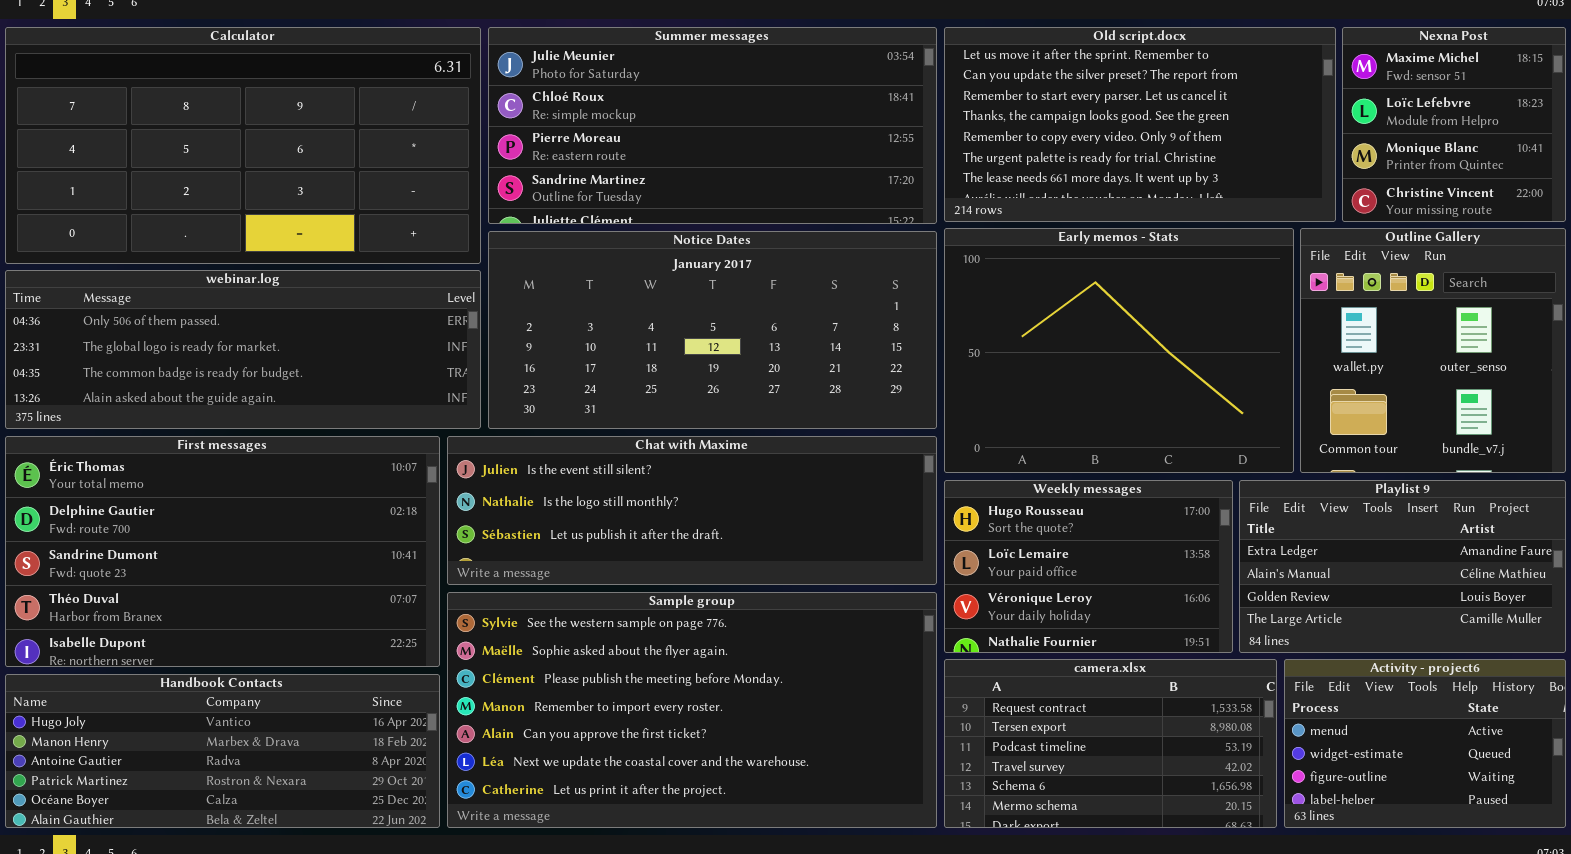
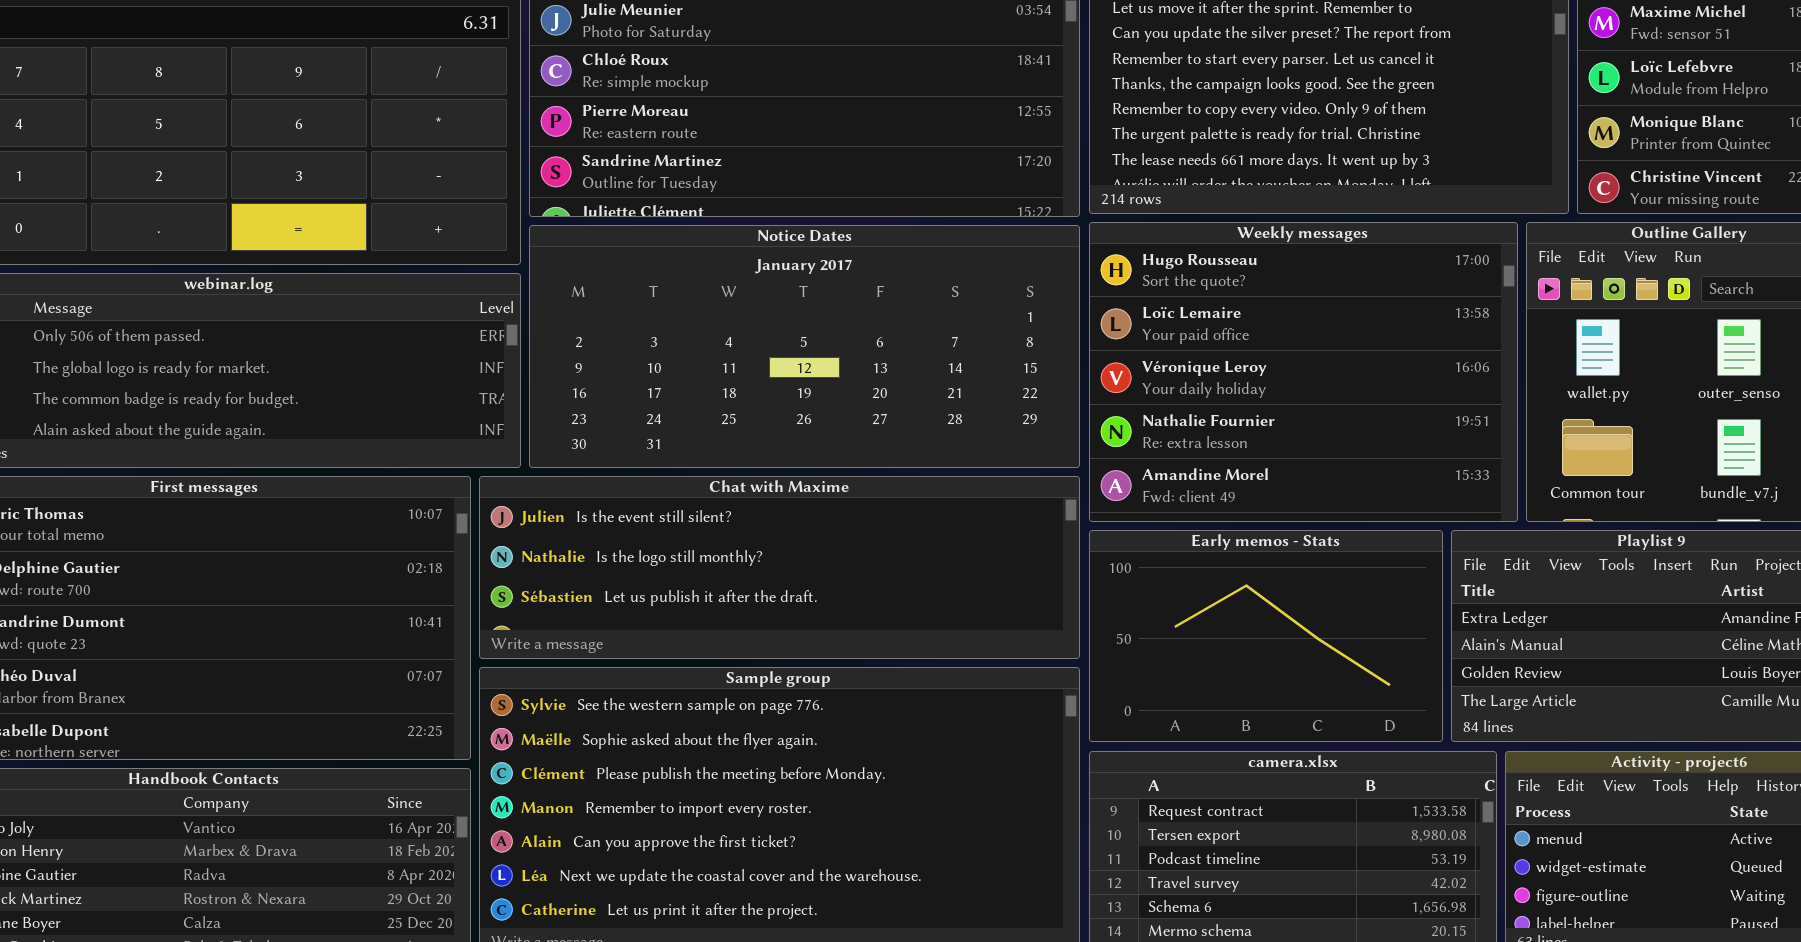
Early memos - Stats: [944,228,1294,473] -> [1089,530,1443,742], moved, resized
Weekly messages: [944,480,1233,653] -> [1089,222,1518,522], moved, resized

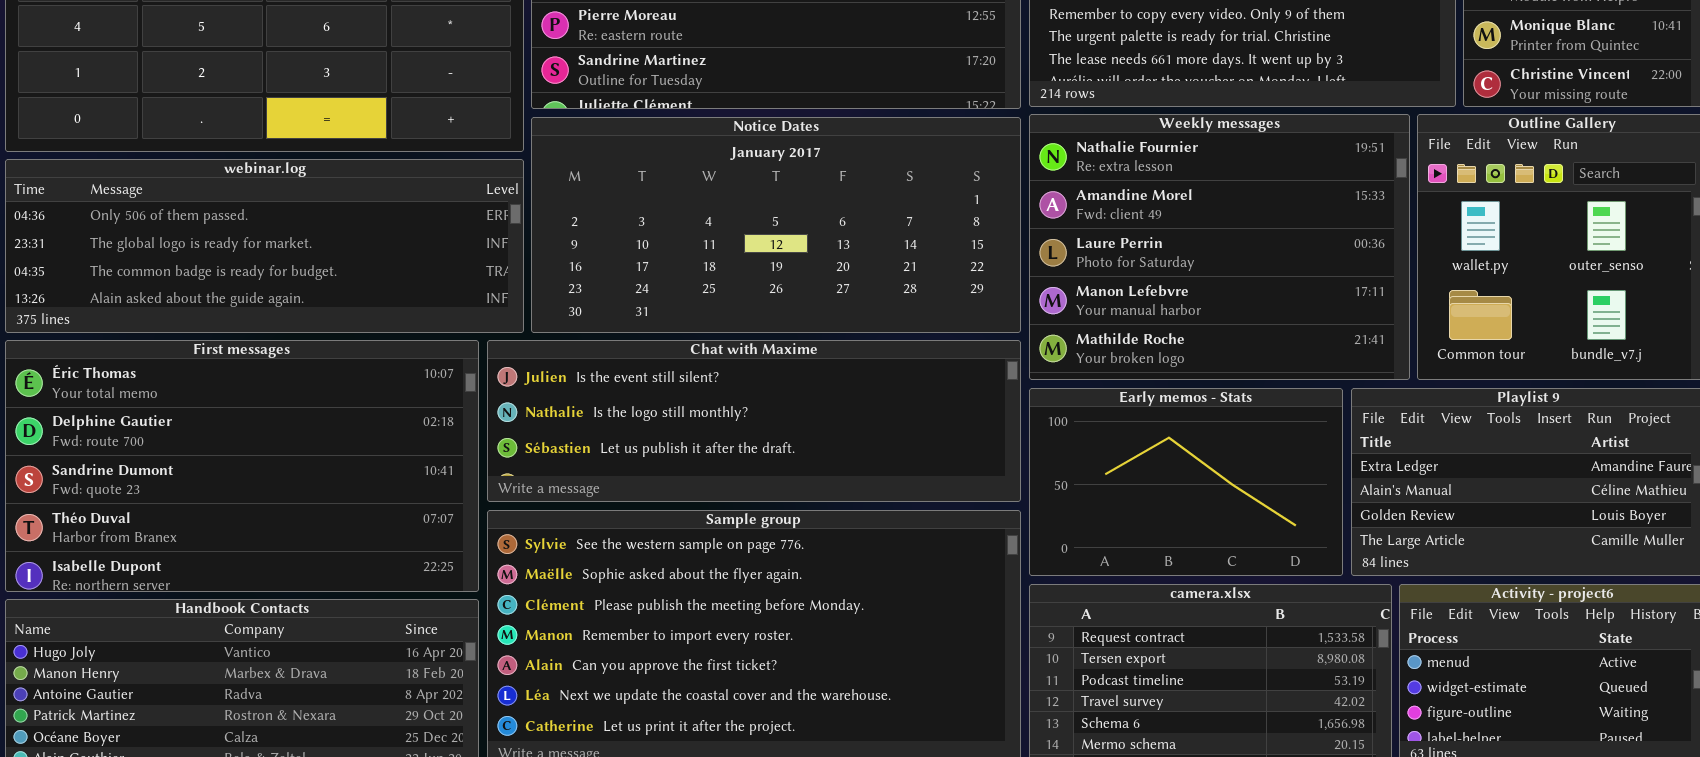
Weekly messages: [1089,222,1518,522] -> [1029,114,1410,380], scrolled down 3 rows

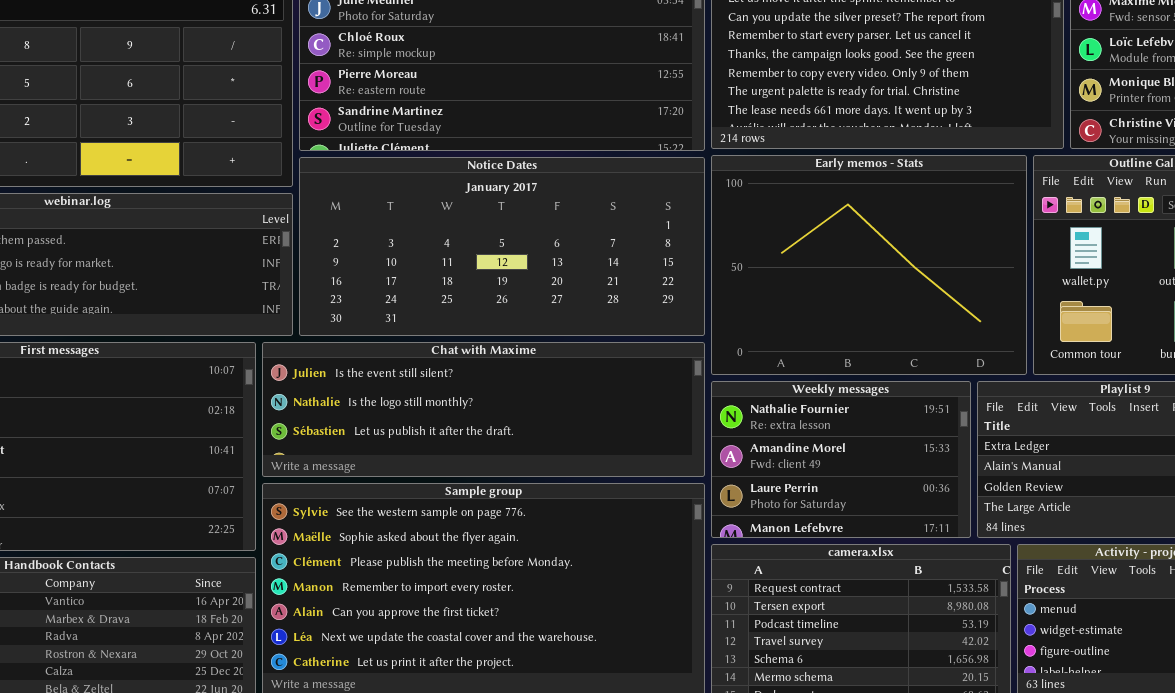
Weekly messages: [1029,114,1410,380] -> [711,381,971,538], moved, resized
Early memos - Stats: [1029,388,1343,576] -> [711,155,1027,375], moved, resized

